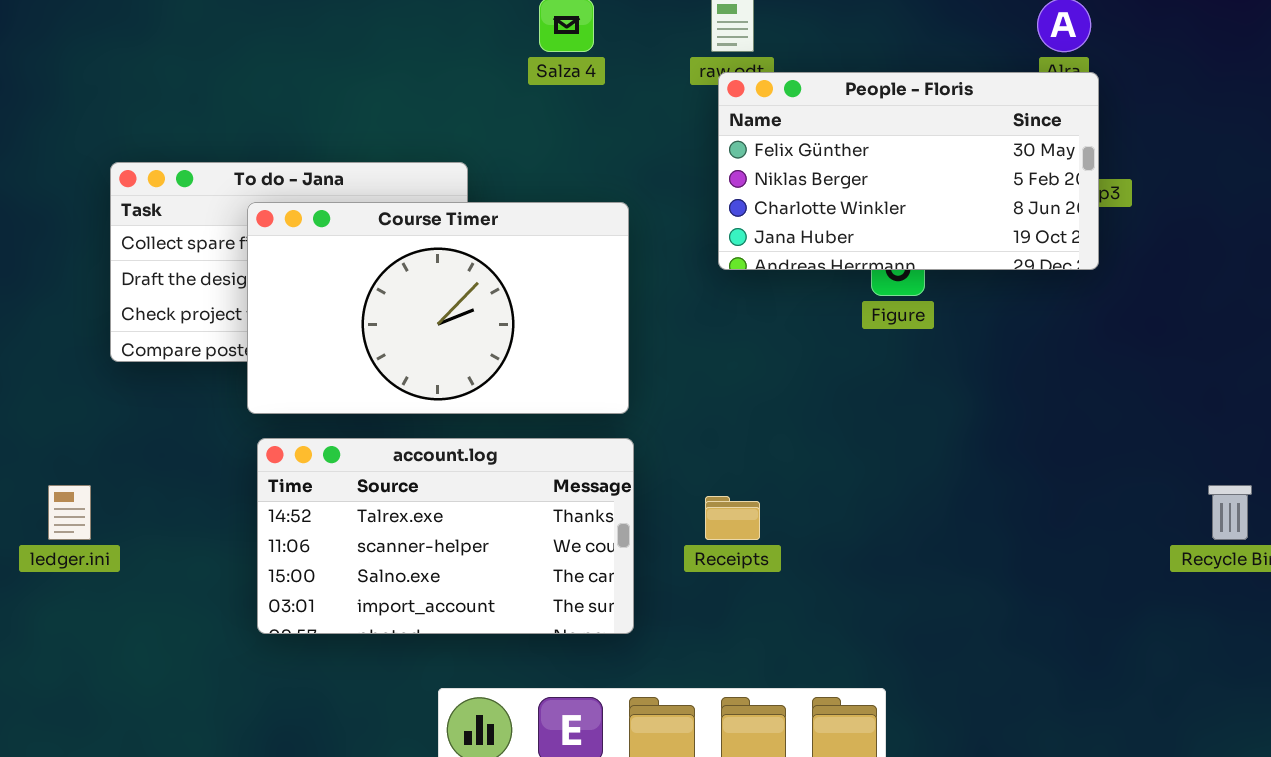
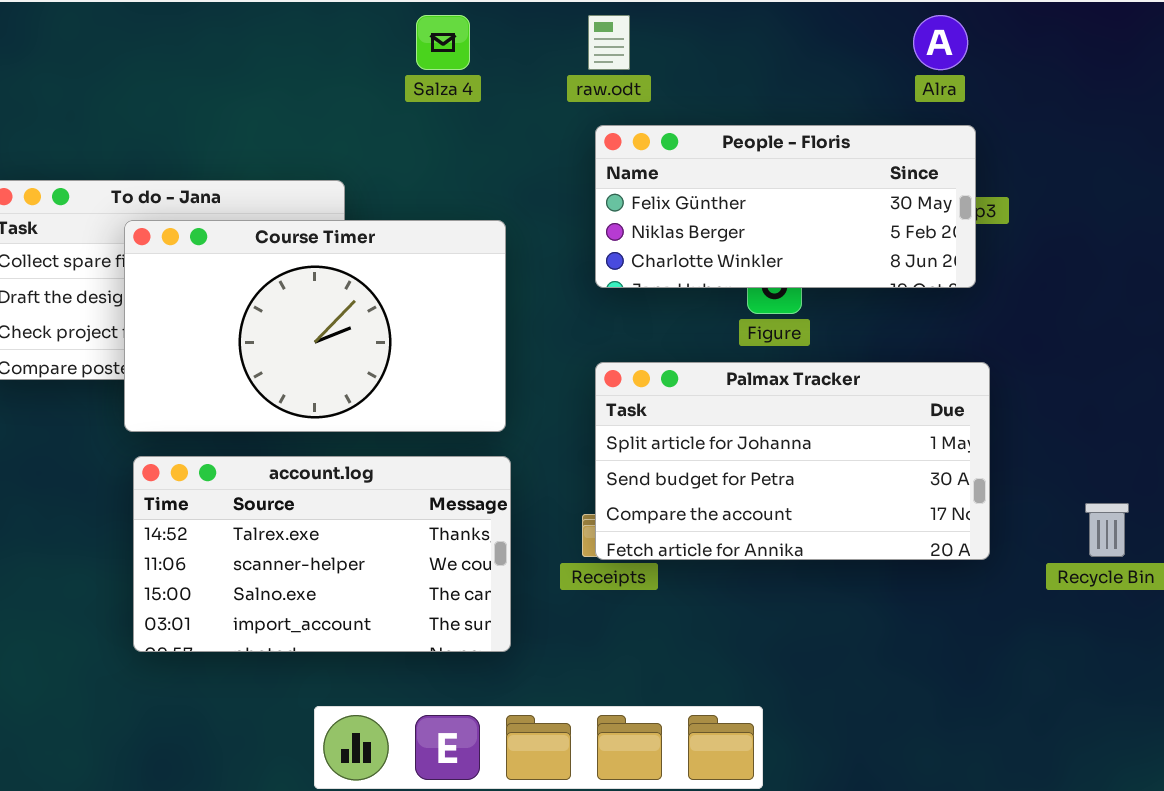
People - Floris: [718,72,1099,270] -> [595,125,976,288], resized
Palmax Tracker: none -> [595,362,990,560], opened

